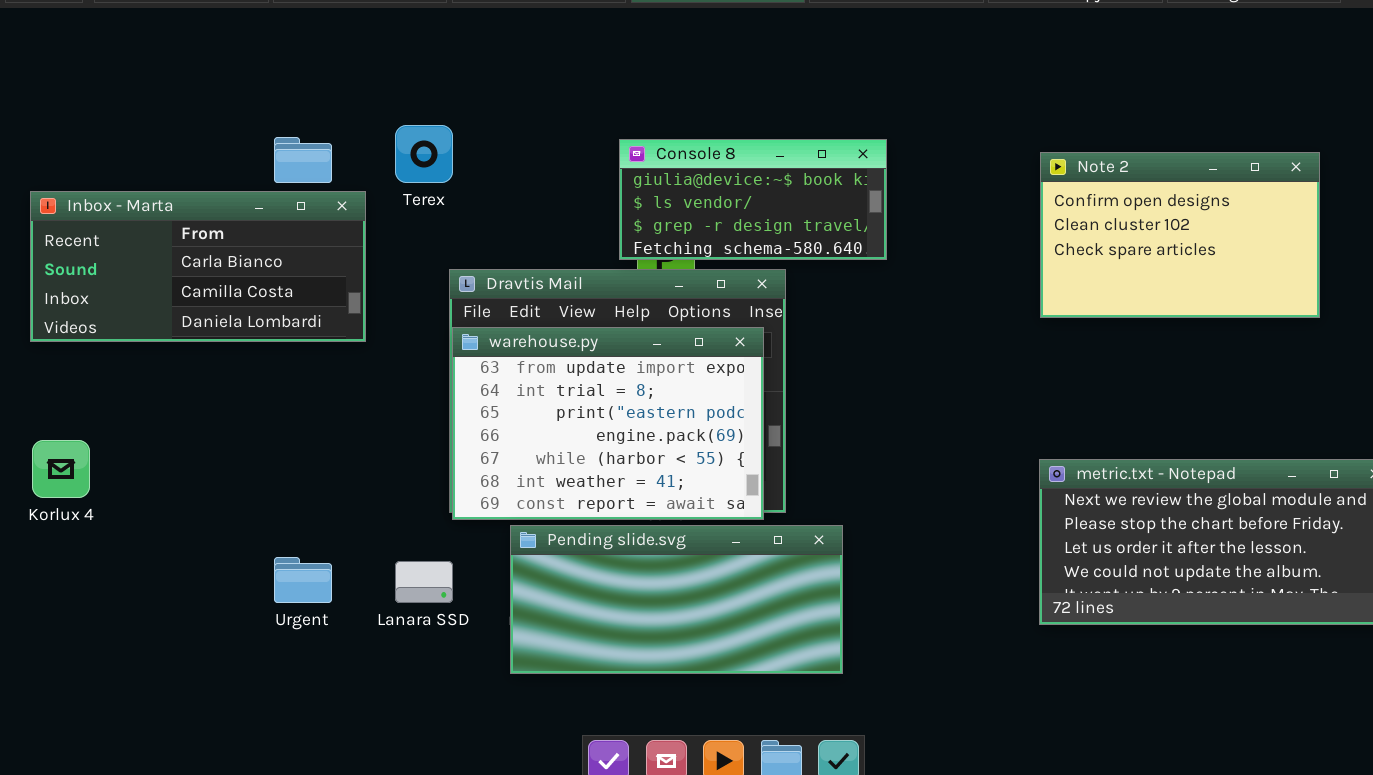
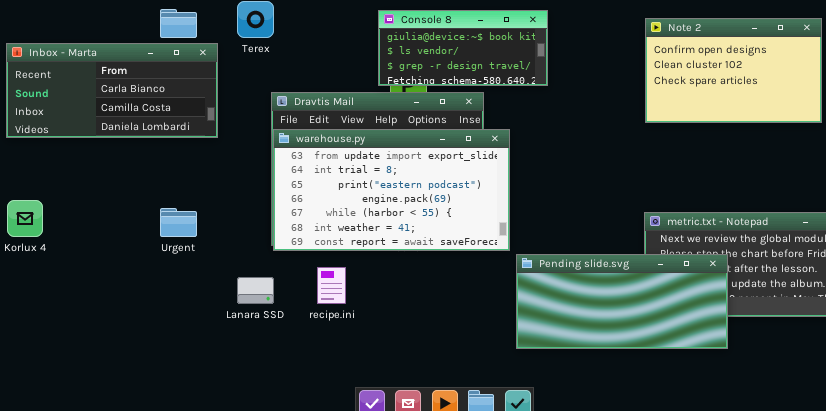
warehouse.py: [452,327,764,520] -> [273,129,510,251], resized
Pending slide.svg: [510,525,843,674] -> [516,254,728,349], moved
Urgent: [274,557,332,603] -> [160,208,197,237], moved

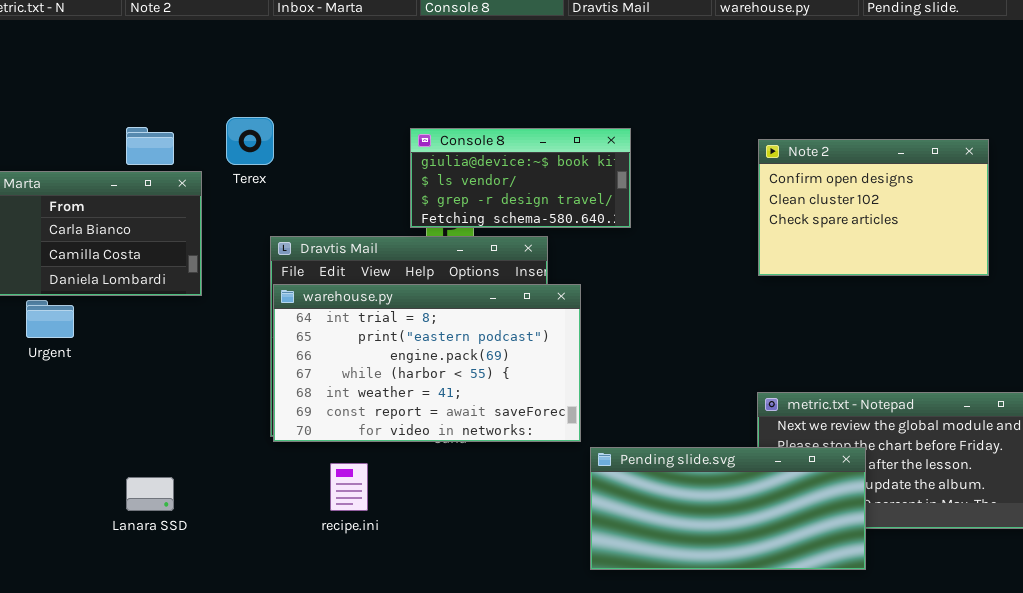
warehouse.py: [273,129,510,251] -> [273,284,581,442], scrolled down 1 row
Urgent: [160,208,197,237] -> [26,300,74,338], moved
Lanara SSD: [237,277,274,304] -> [126,477,174,511], moved

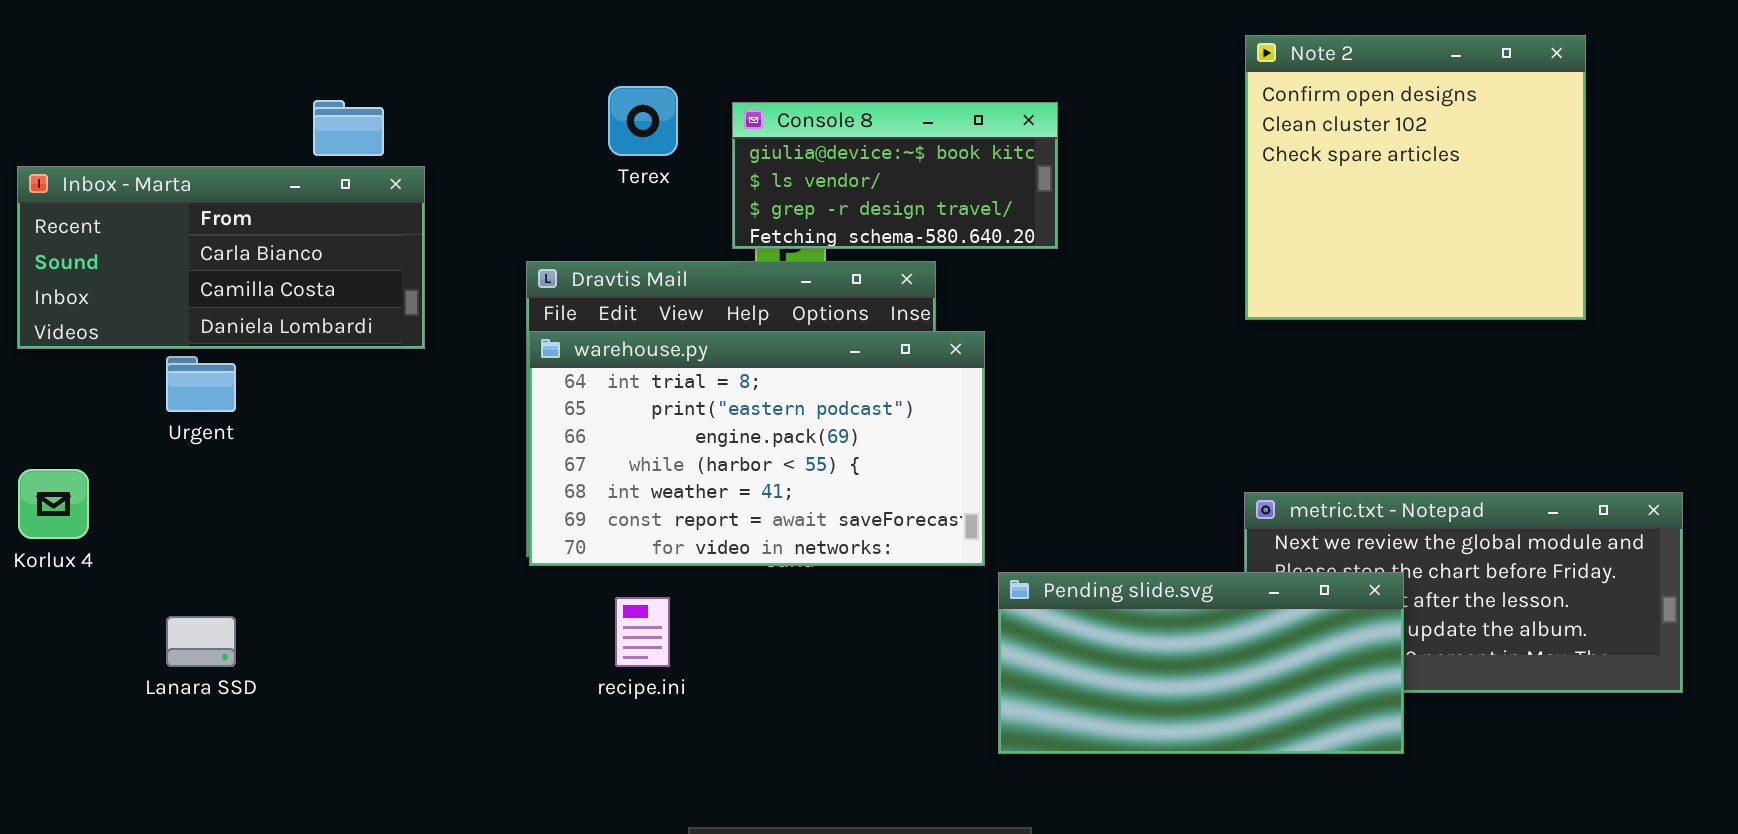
Terex: [226,117,274,165] -> [608,86,678,156], moved
Note 2: [758,139,989,276] -> [1245,35,1586,320], resized
Lanara SSD: [126,477,174,511] -> [166,616,236,667], moved

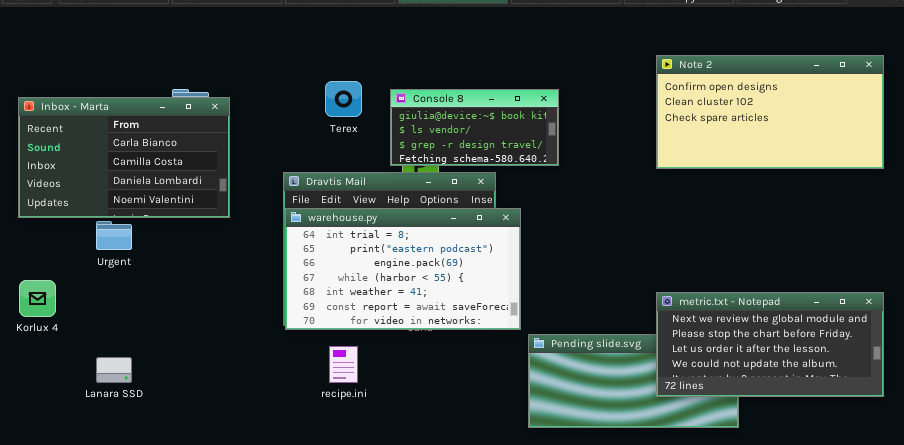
Note 2: [1245,35,1586,320] -> [656,55,884,169], resized
Inbox - Marta: [17,166,425,349] -> [18,97,230,218], resized
metric.txt - Notepad: [1244,492,1683,693] -> [656,292,884,397], raised

